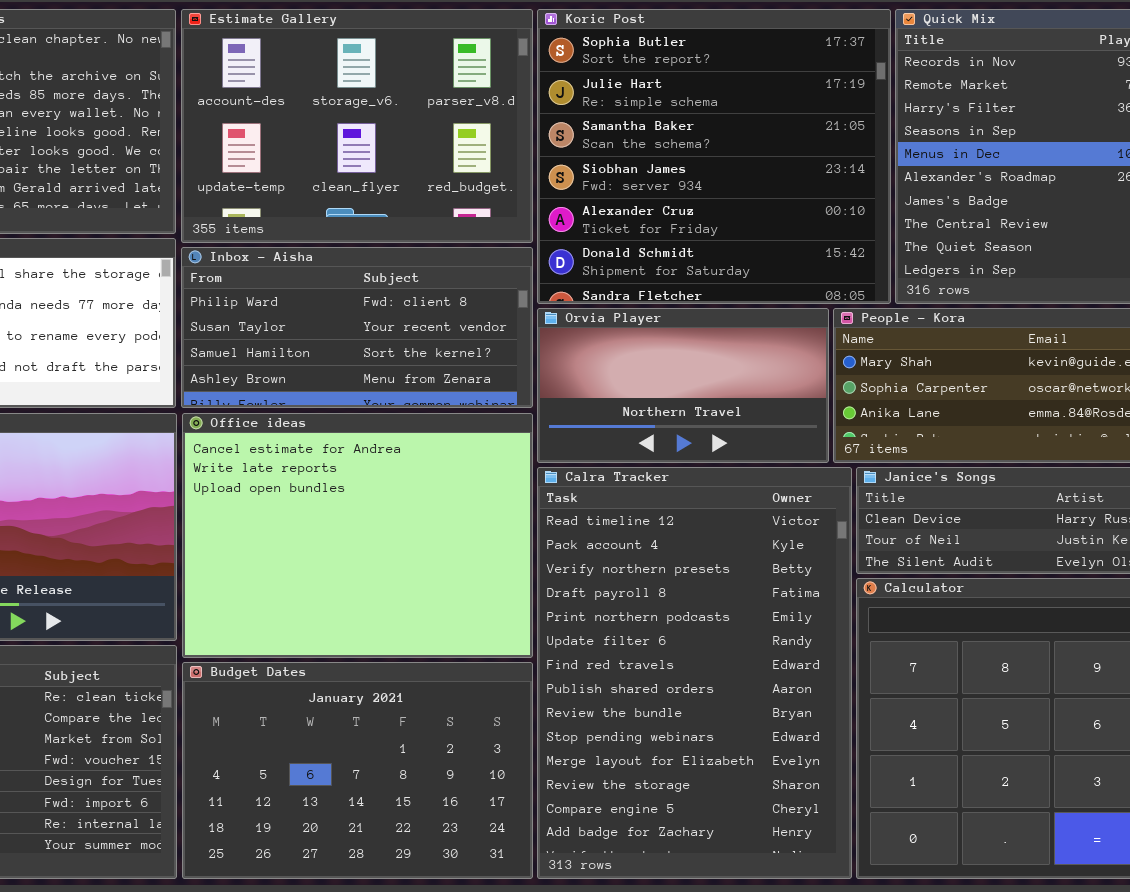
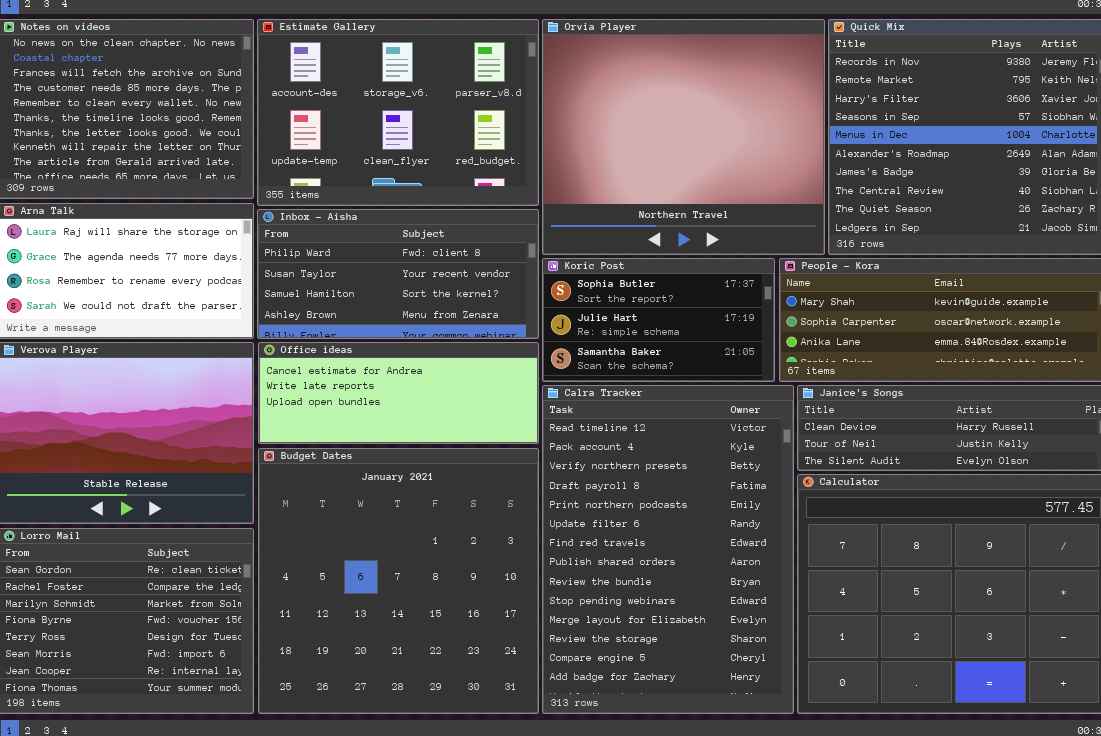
Koric Post: [537,9,891,304] -> [542,258,775,382], moved, resized
Orvia Player: [537,308,829,463] -> [542,19,825,255], moved, resized
Office ideas: [182,413,533,658] -> [258,342,539,444], resized
Budget Dates: [182,662,533,879] -> [258,448,539,714], resized

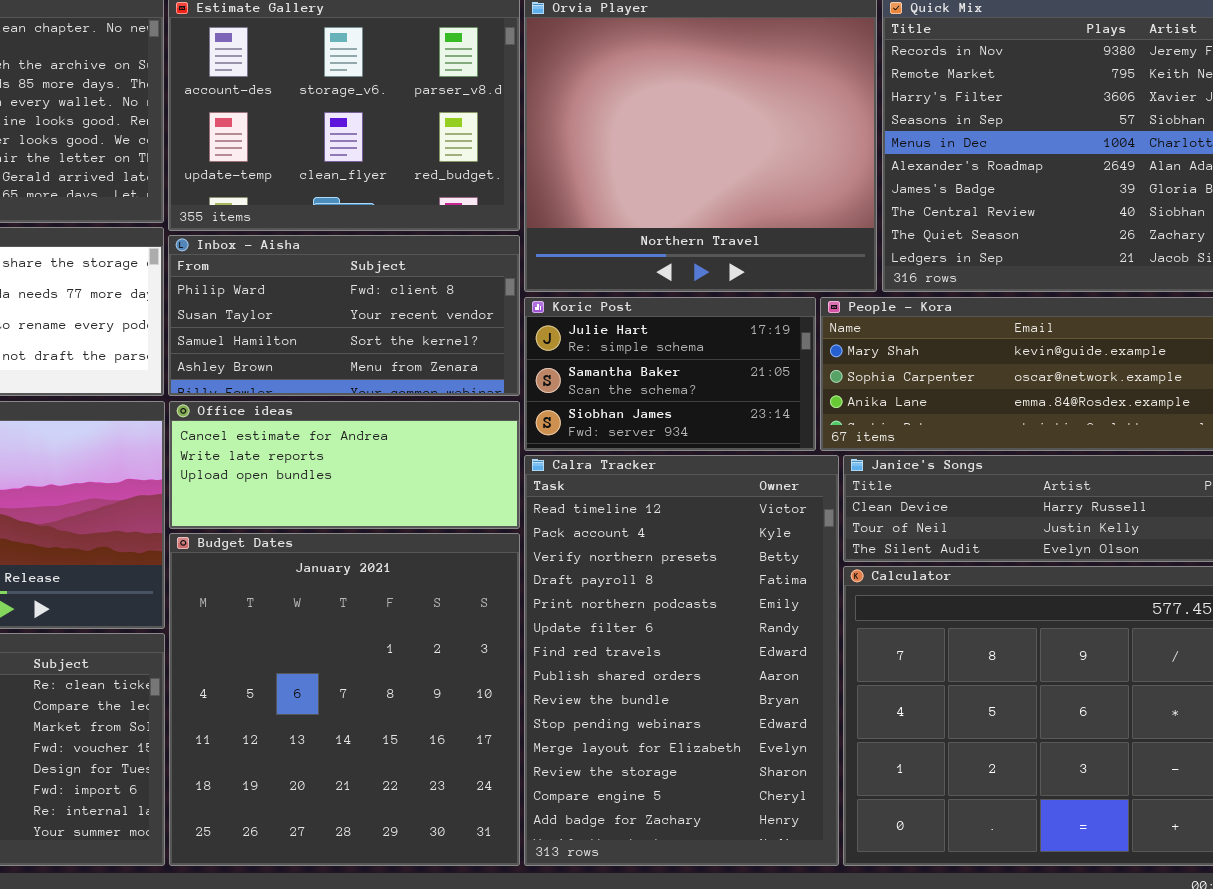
Koric Post: [542,258,775,382] -> [524,297,816,451], scrolled down 1 row

